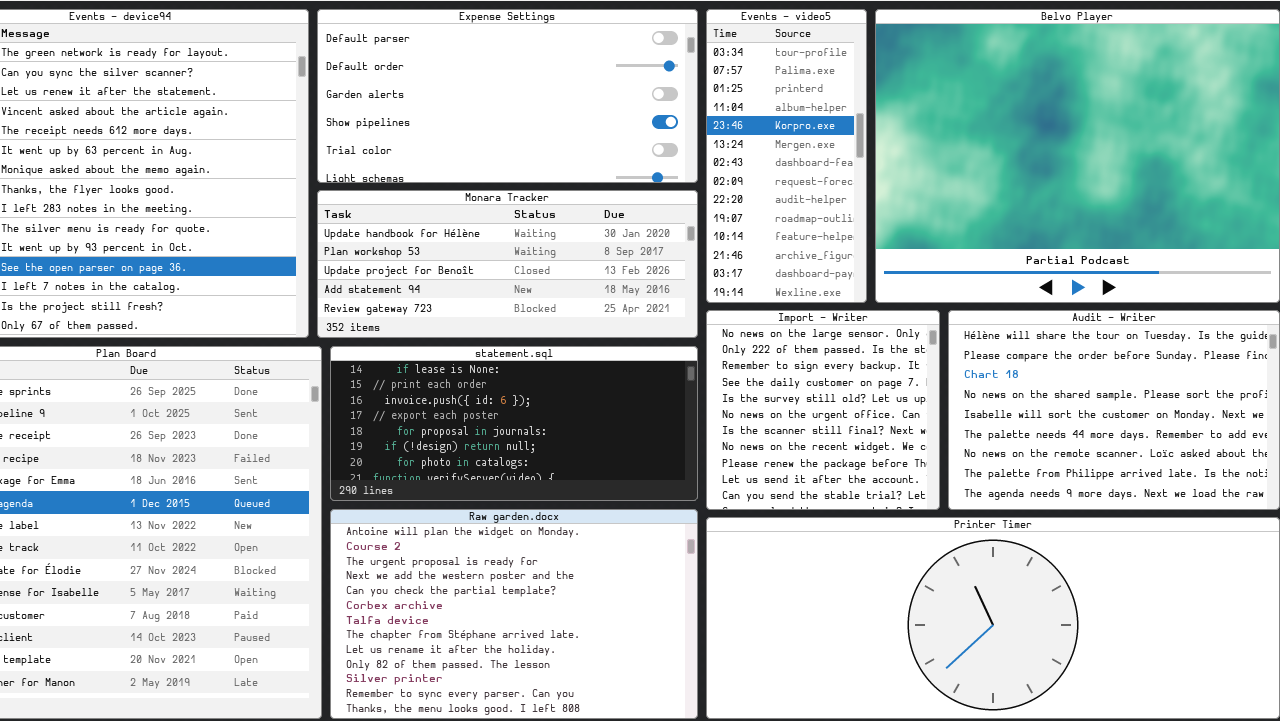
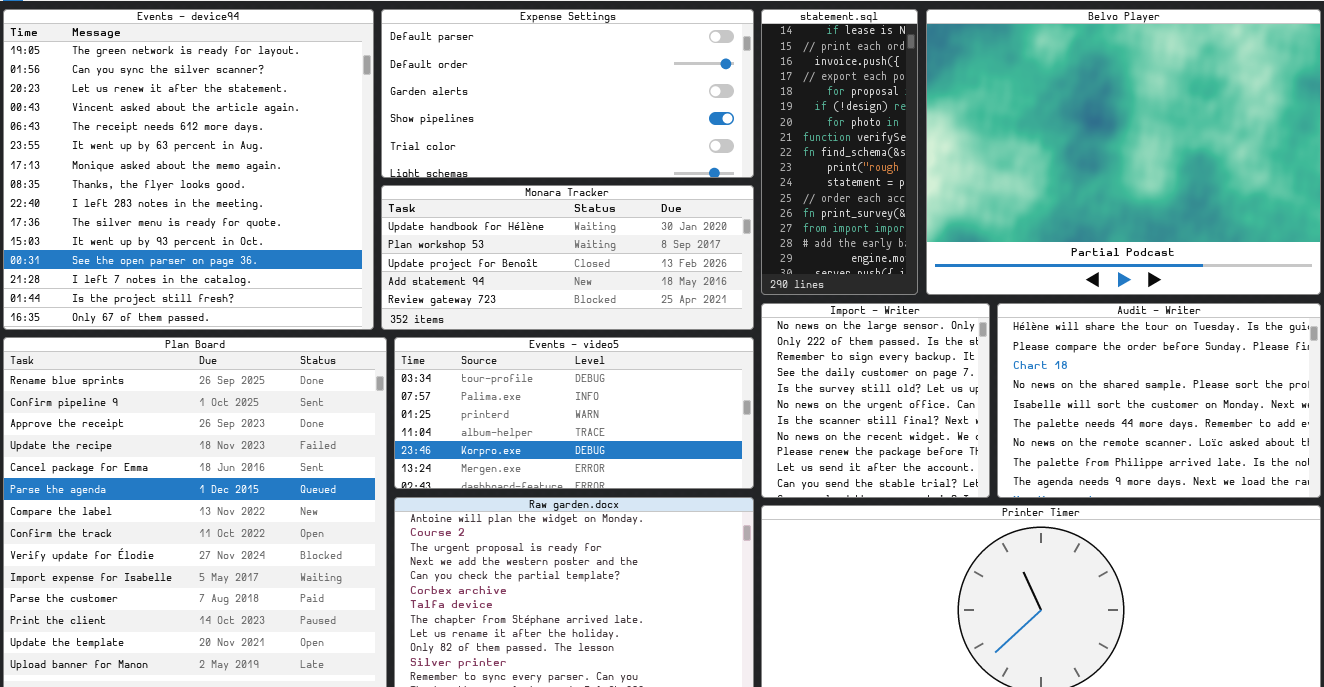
Events - video5: [706,9,867,303] -> [394,337,754,489], moved, resized
statement.sql: [330,346,698,501] -> [761,9,918,295], moved, resized

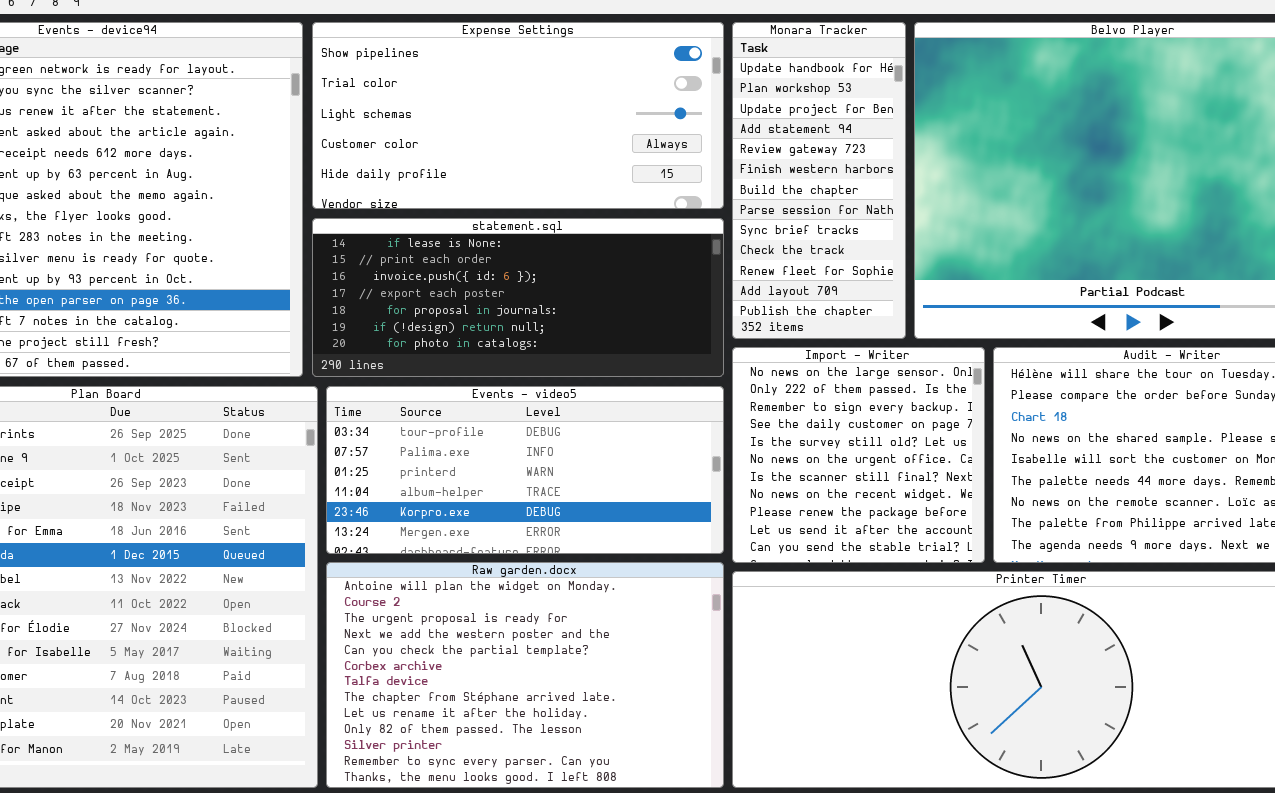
Expense Settings: [381,9,754,178] -> [312,22,724,209], scrolled down 3 rows
statement.sql: [761,9,918,295] -> [312,218,724,377], moved, resized
Monara Tracker: [381,185,754,330] -> [732,22,906,339], moved, resized

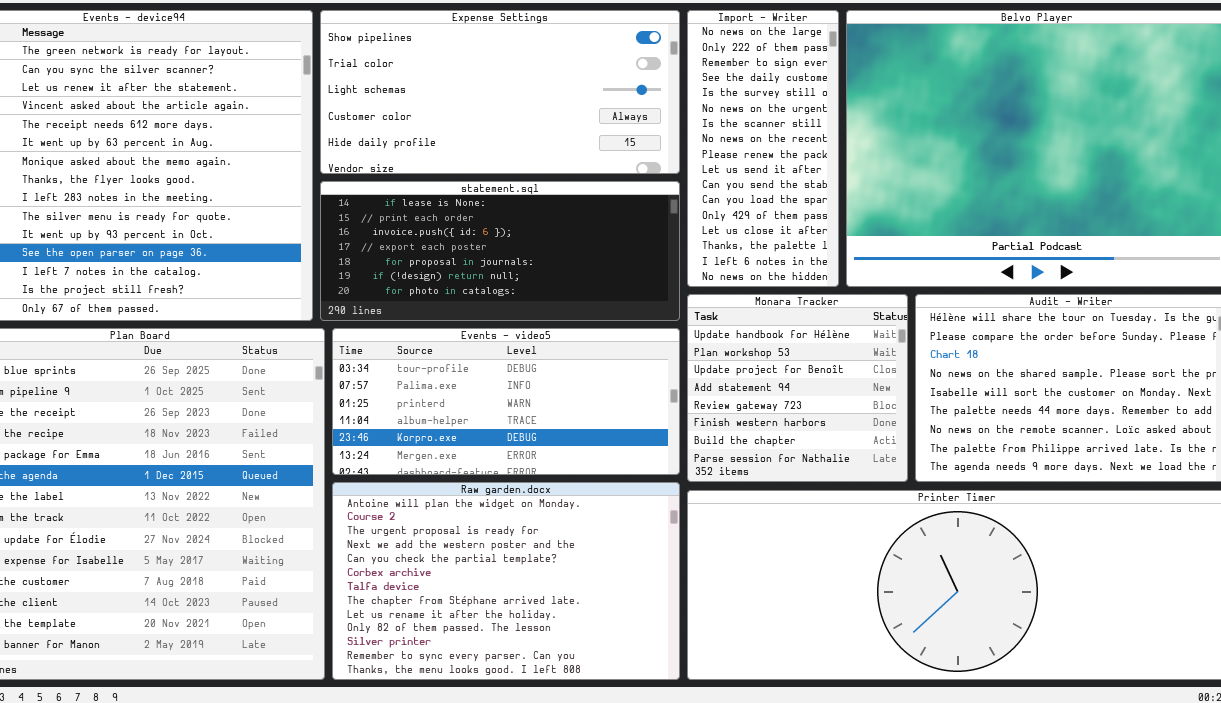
Monara Tracker: [732,22,906,339] -> [687,294,908,482], moved, resized
Import - Writer: [732,347,985,563] -> [687,10,839,287], moved, resized

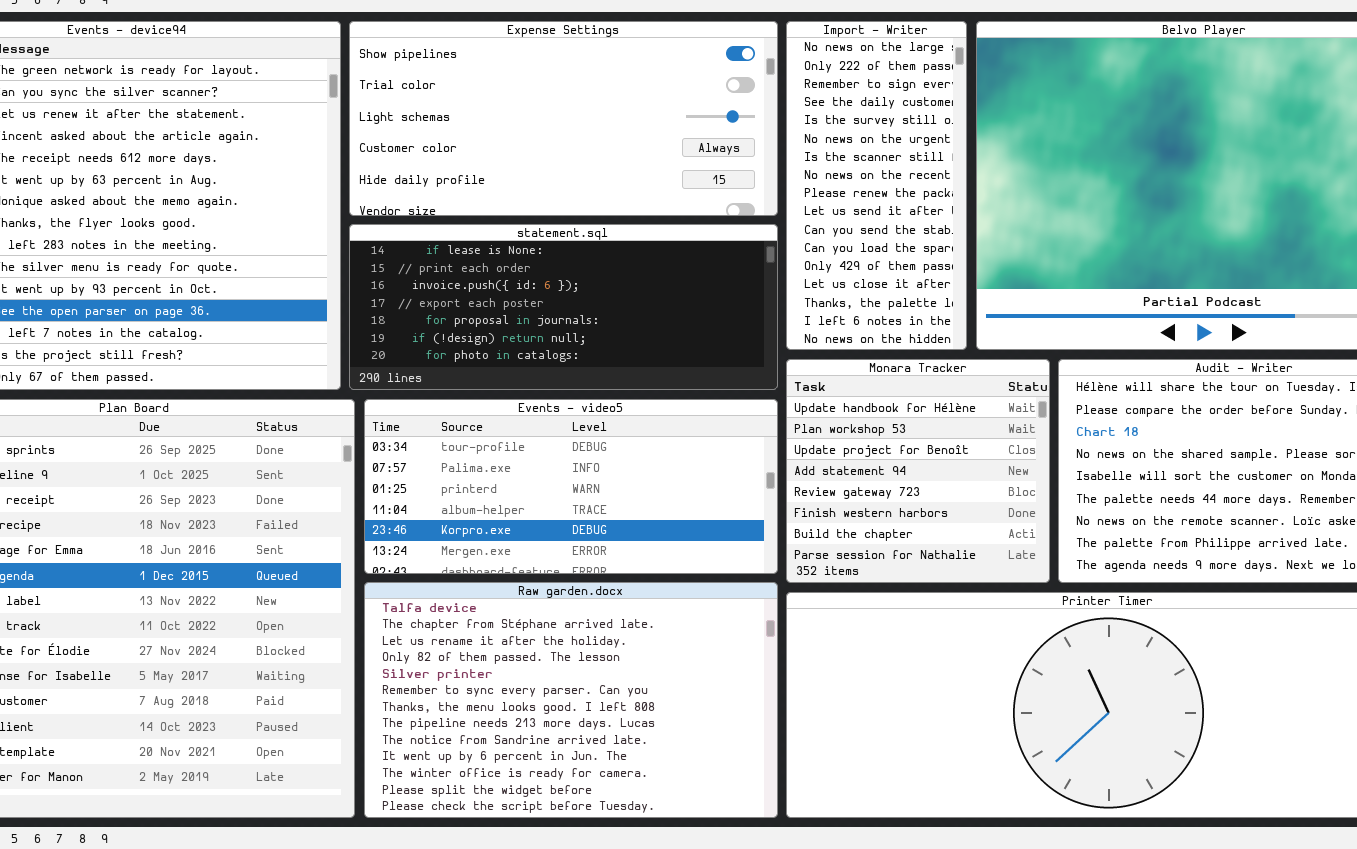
Raw garden.docx: [332,482,680,680] -> [364,582,778,818], scrolled down 6 rows

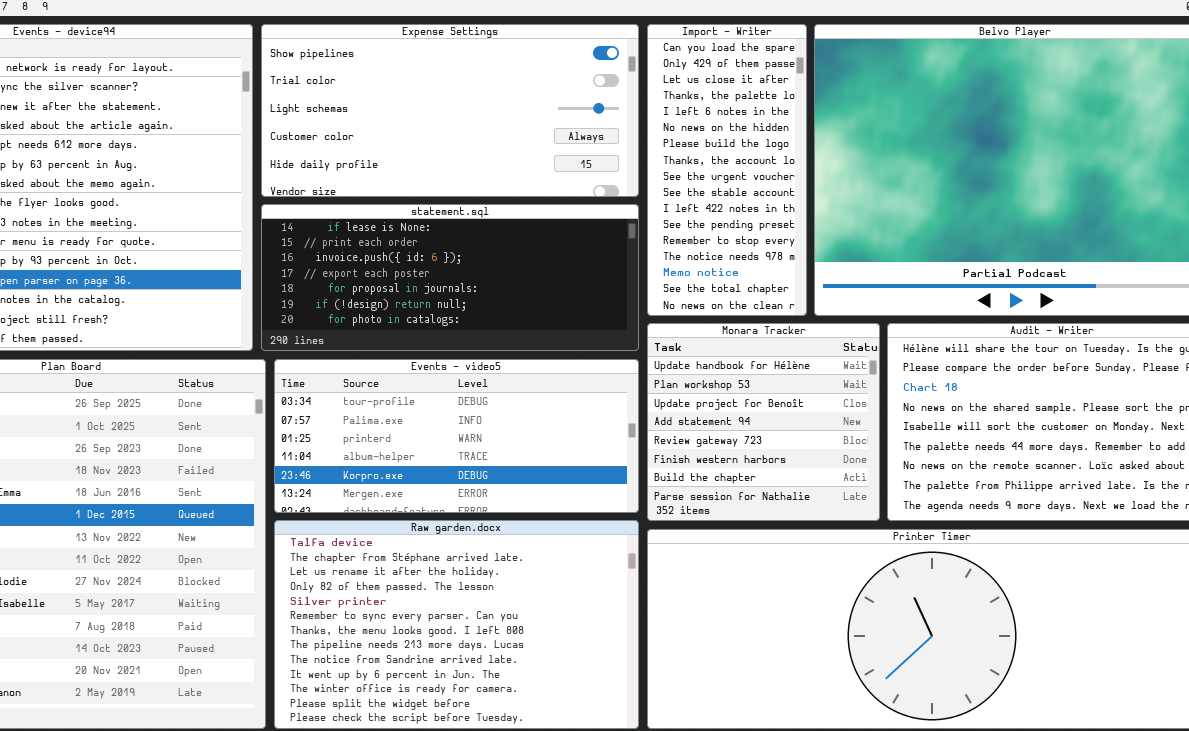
Import - Writer: [786,21,967,350] -> [647,24,807,316], scrolled down 11 rows

